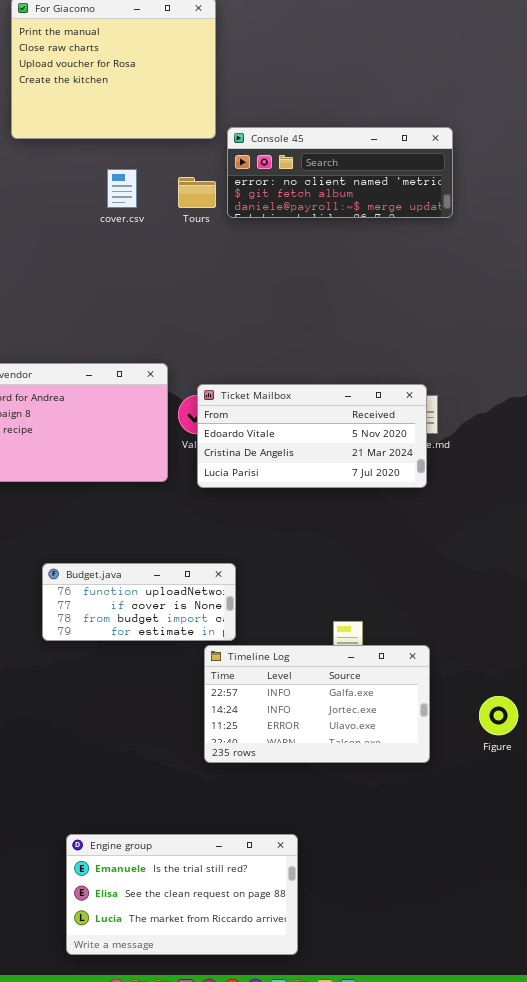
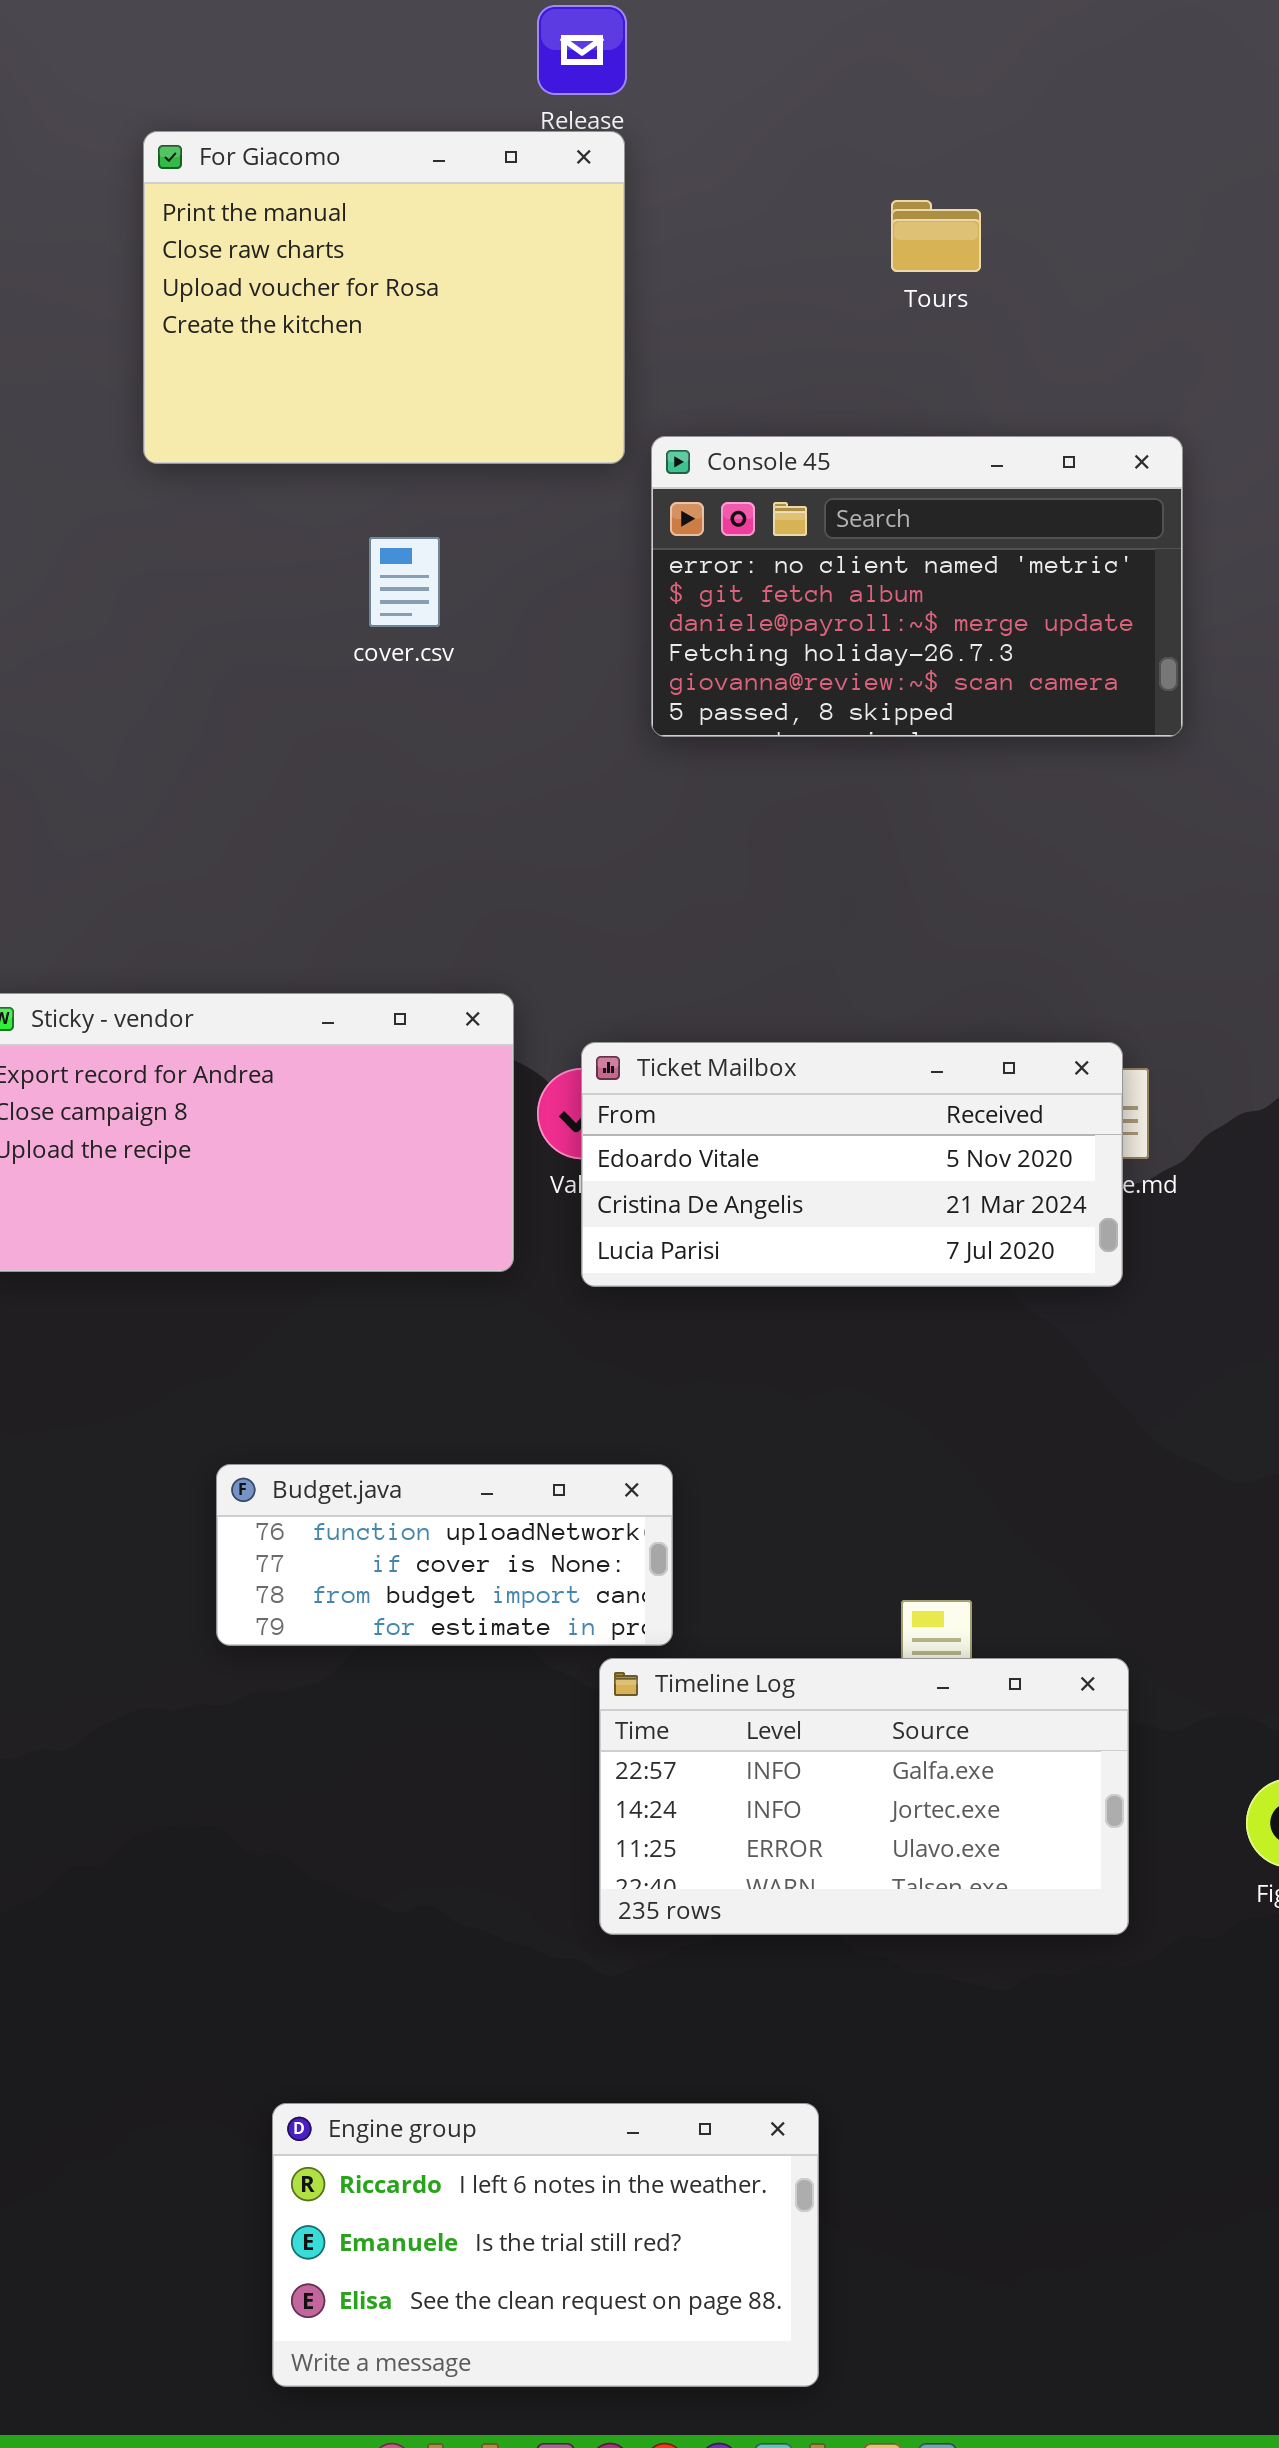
Console 45: [227,127,453,218] -> [651,436,1183,737], resized
Tours: [178,177,216,208] -> [891,200,981,272], moved
Engine group: [66,834,298,955] -> [272,2103,819,2387], scrolled up 1 row

